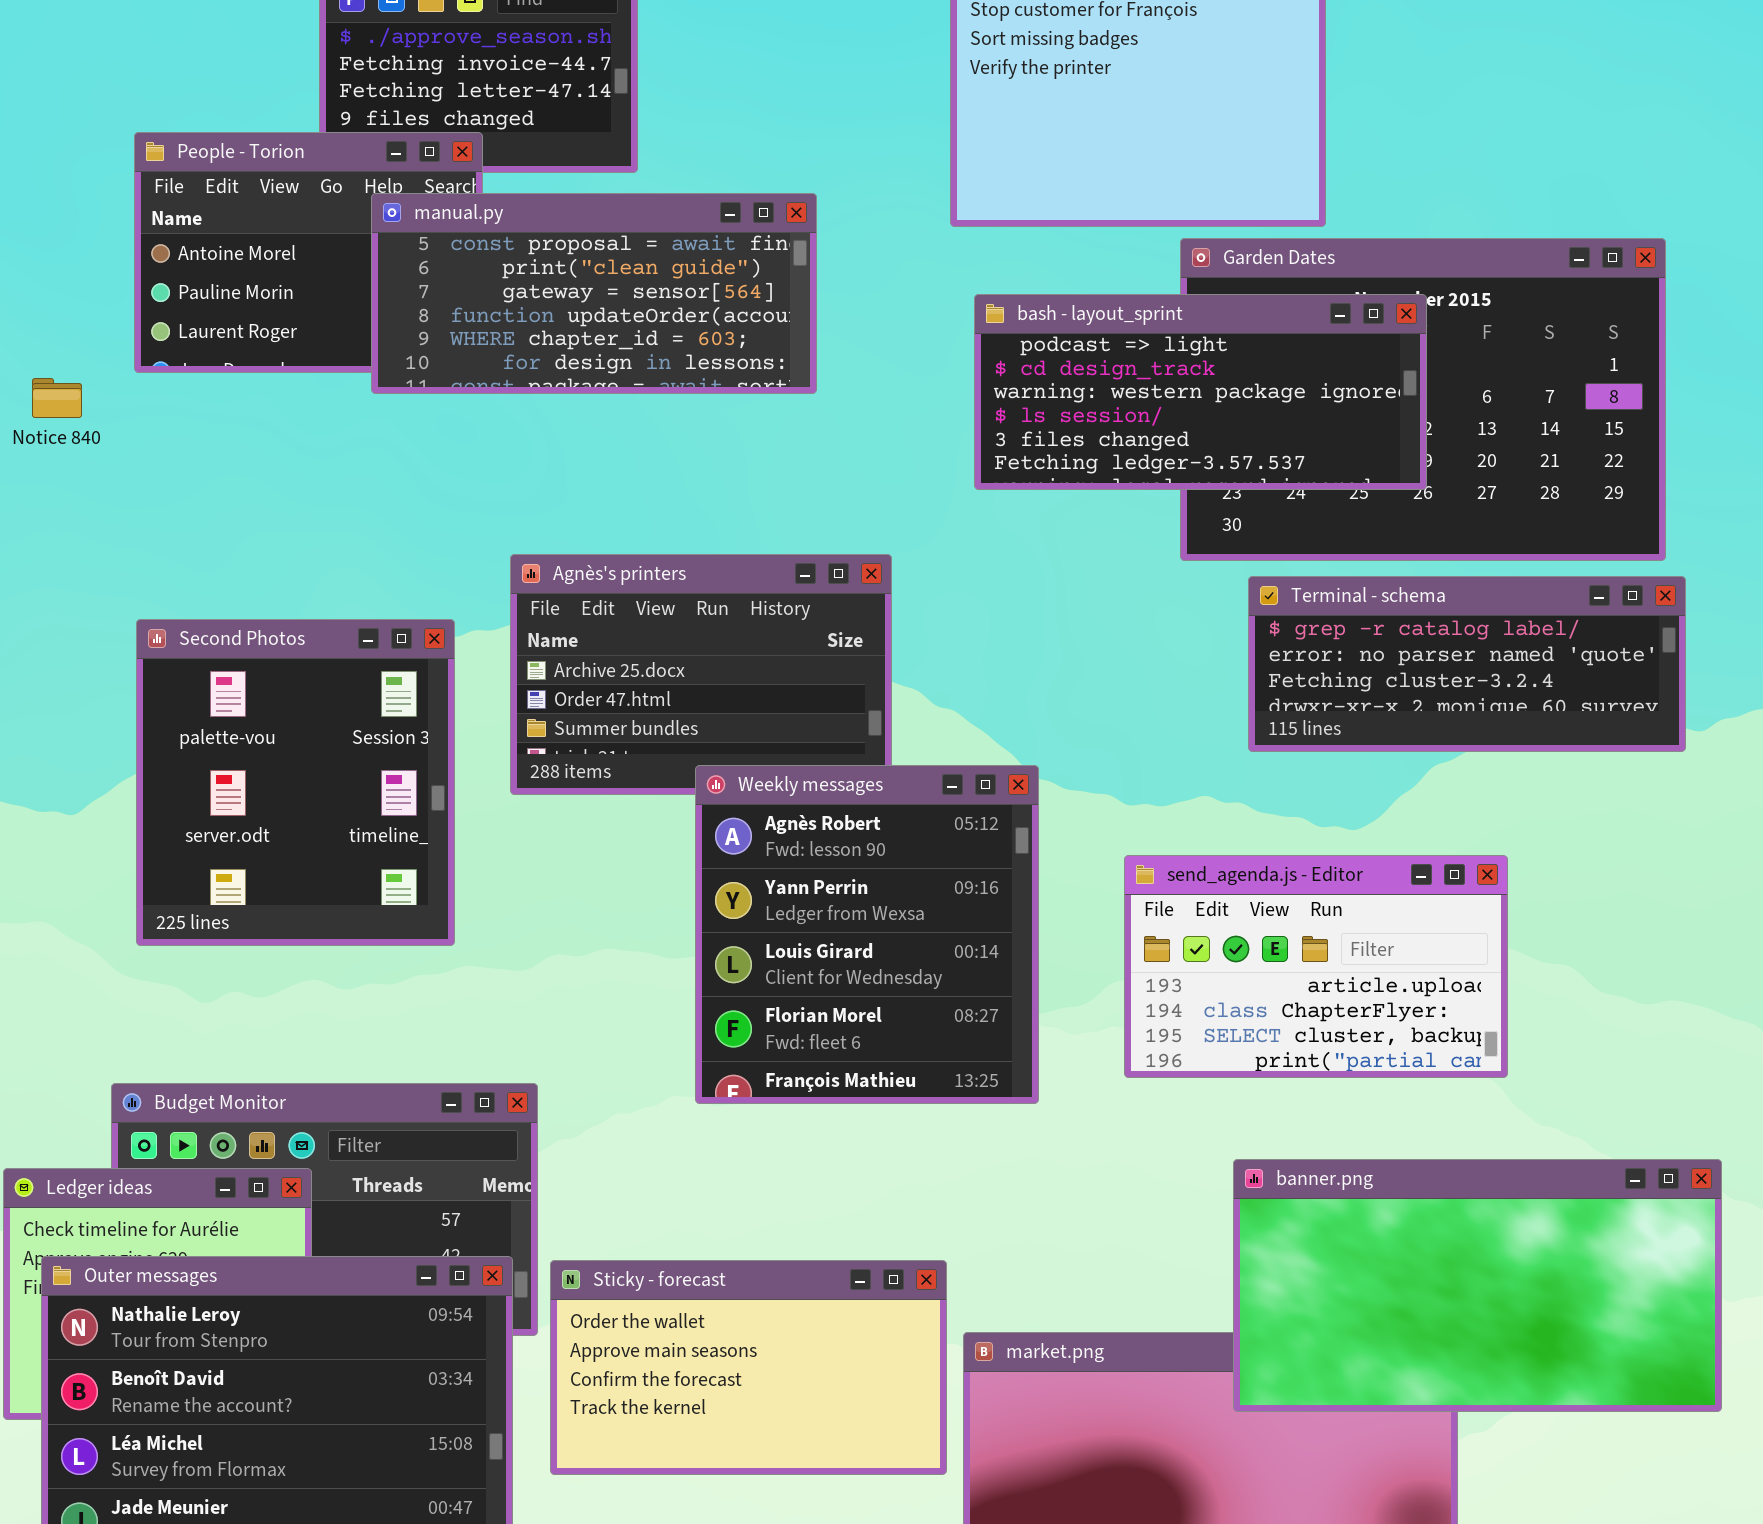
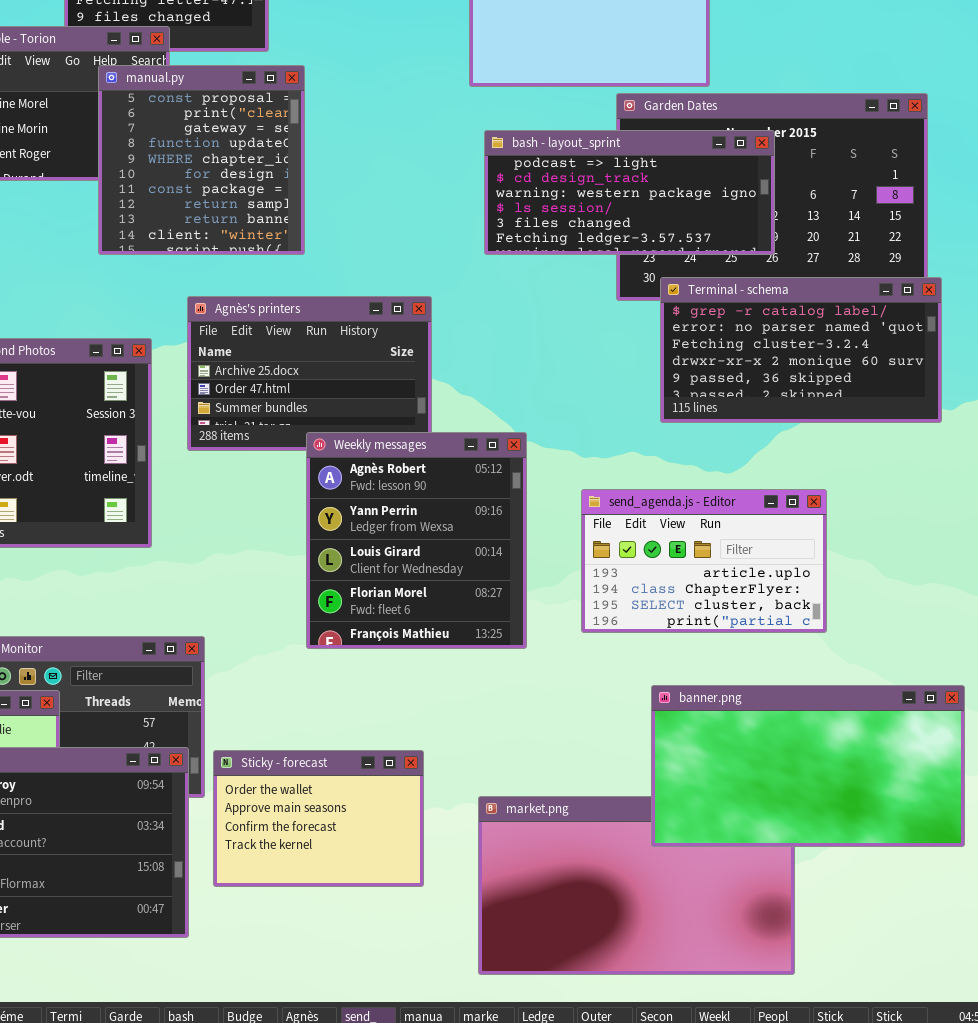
manual.py: [371,193,817,394] -> [98,65,305,255], resized
Terminal - schema: [1248,576,1686,752] -> [660,277,942,423], resized
Sticky - forecast: [550,1260,947,1475] -> [213,750,424,887], resized

